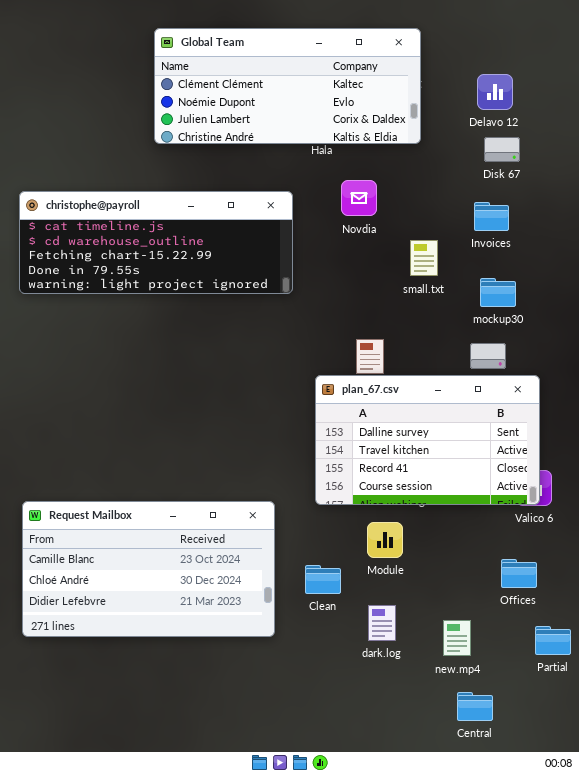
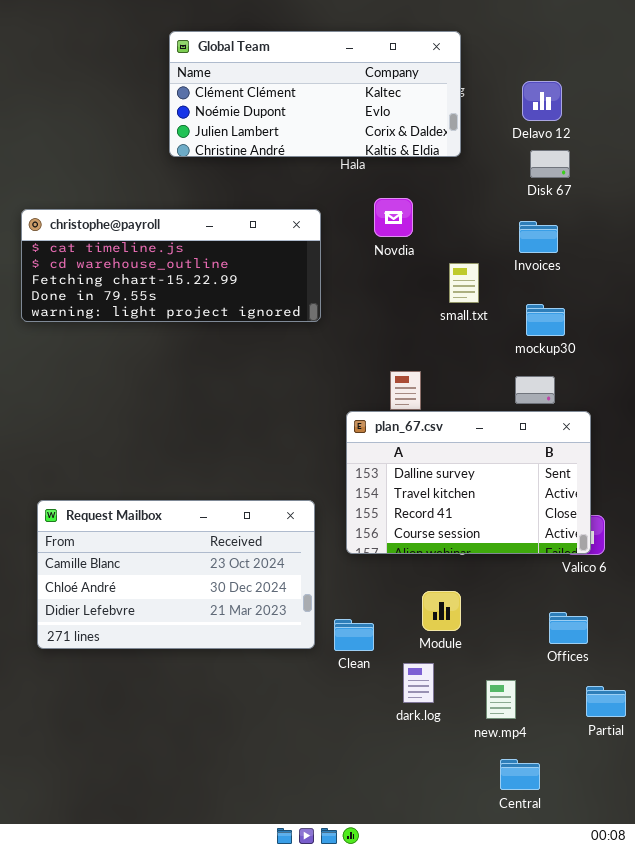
Request Mailbox: [22,501,275,637] -> [37,500,315,649], moved
Module: [367,522,403,558] -> [422,591,461,631], moved

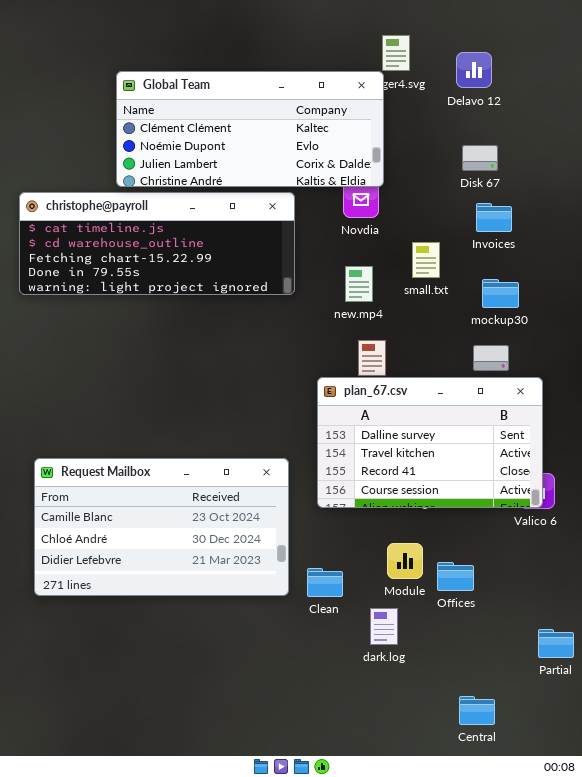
Global Team: [169,31,461,157] -> [116,71,384,187], moved
Delavo 12: [522,81,562,121] -> [456,52,492,88], moved
Disk 67: [530,150,570,178] -> [462,145,498,171], moved
Offices: [549,612,588,644] -> [437,562,474,591], moved
new.mp4: [486,680,516,719] -> [345,266,373,302], moved

